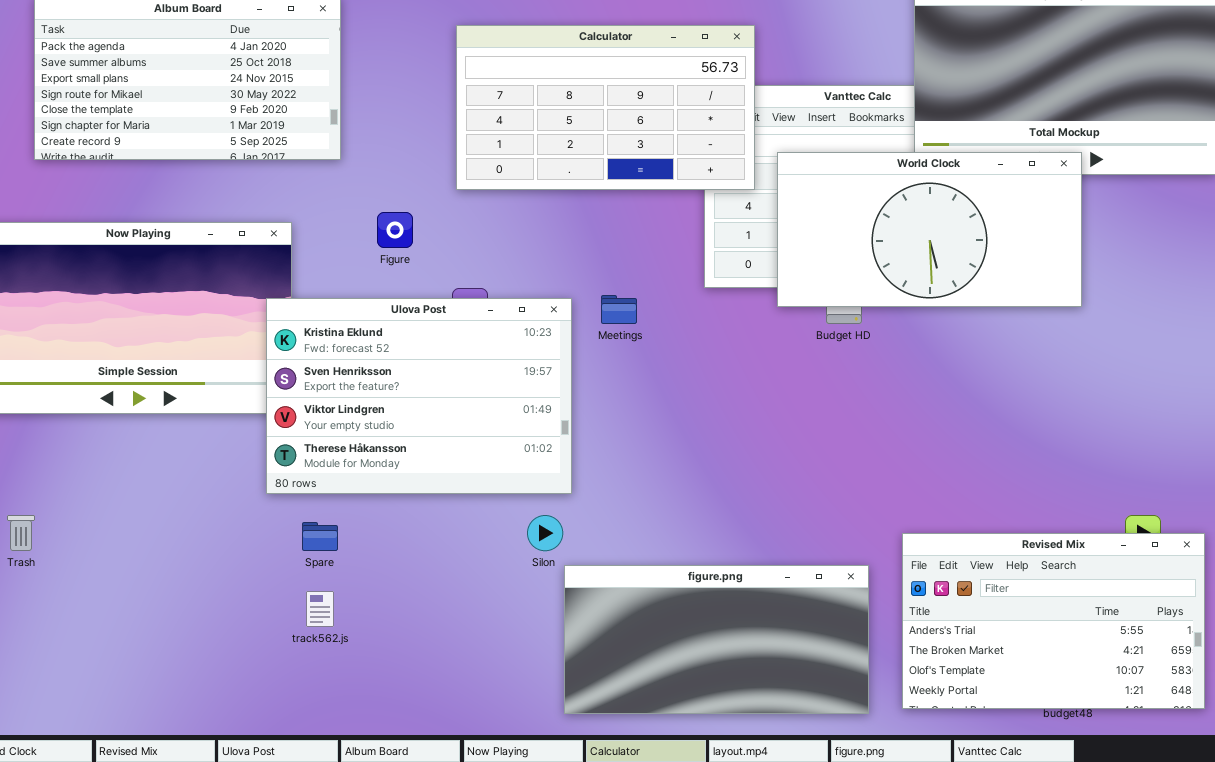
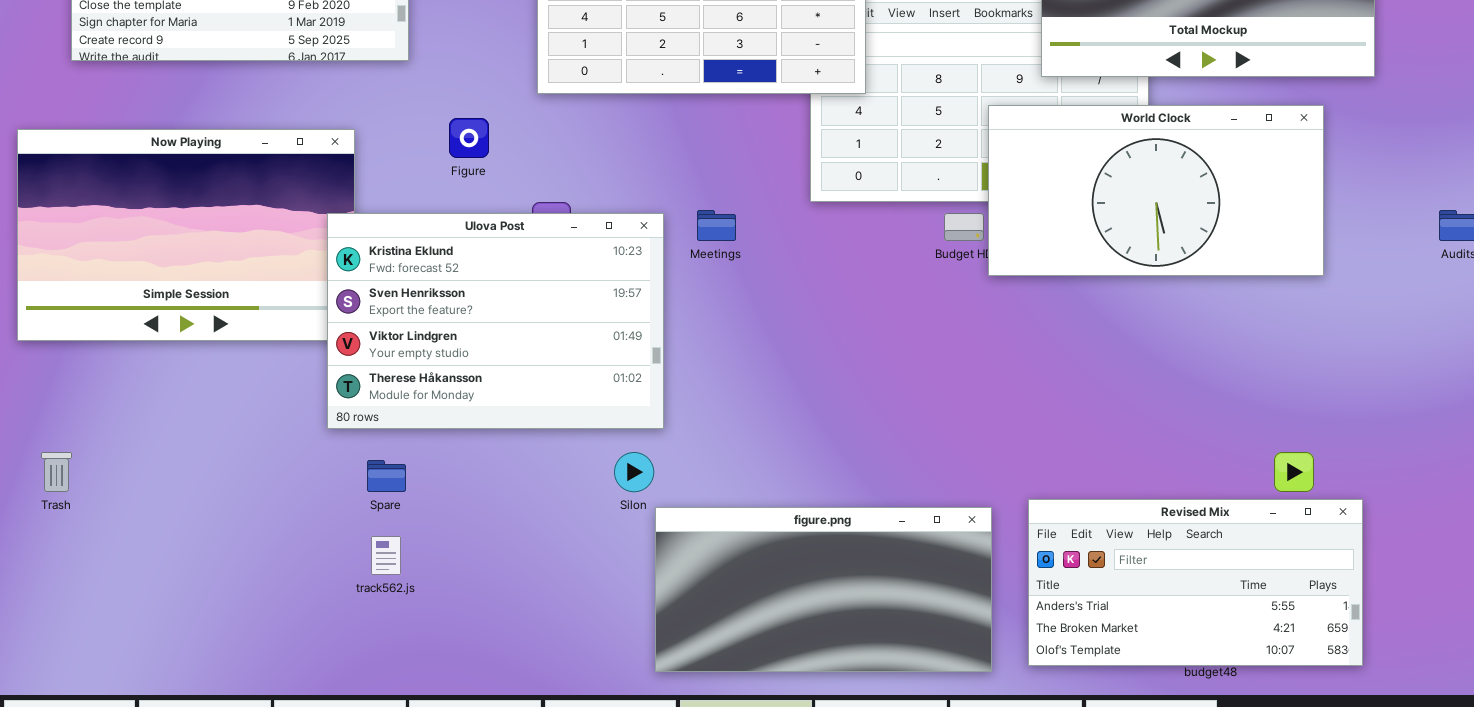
World Clock: [777,152,1082,307] -> [988,105,1324,276], moved
Revised Mix: [902,533,1205,709] -> [1028,499,1363,666], resized

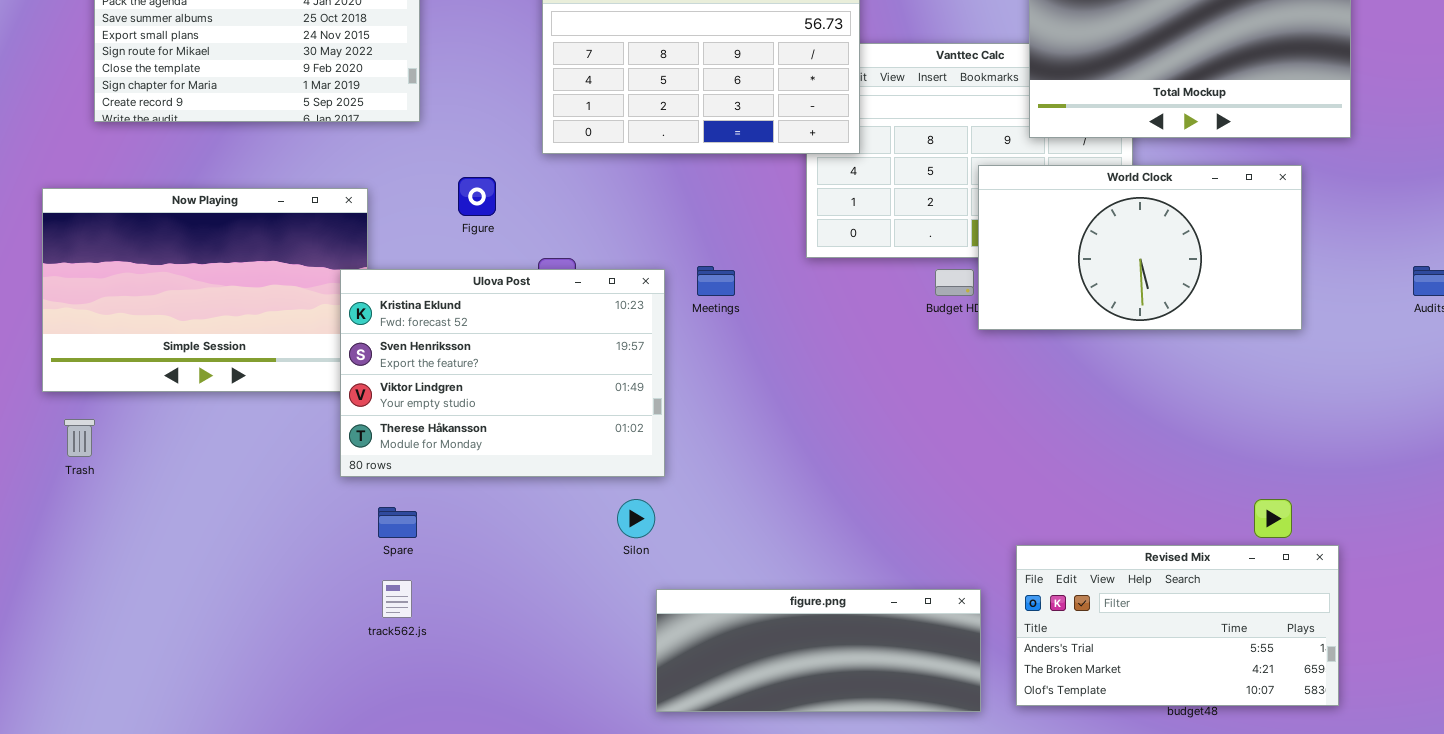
Trash: [41,452,72,492] -> [64,419,95,457], moved
figure.png: [655,507,992,672] -> [656,589,981,712], resized

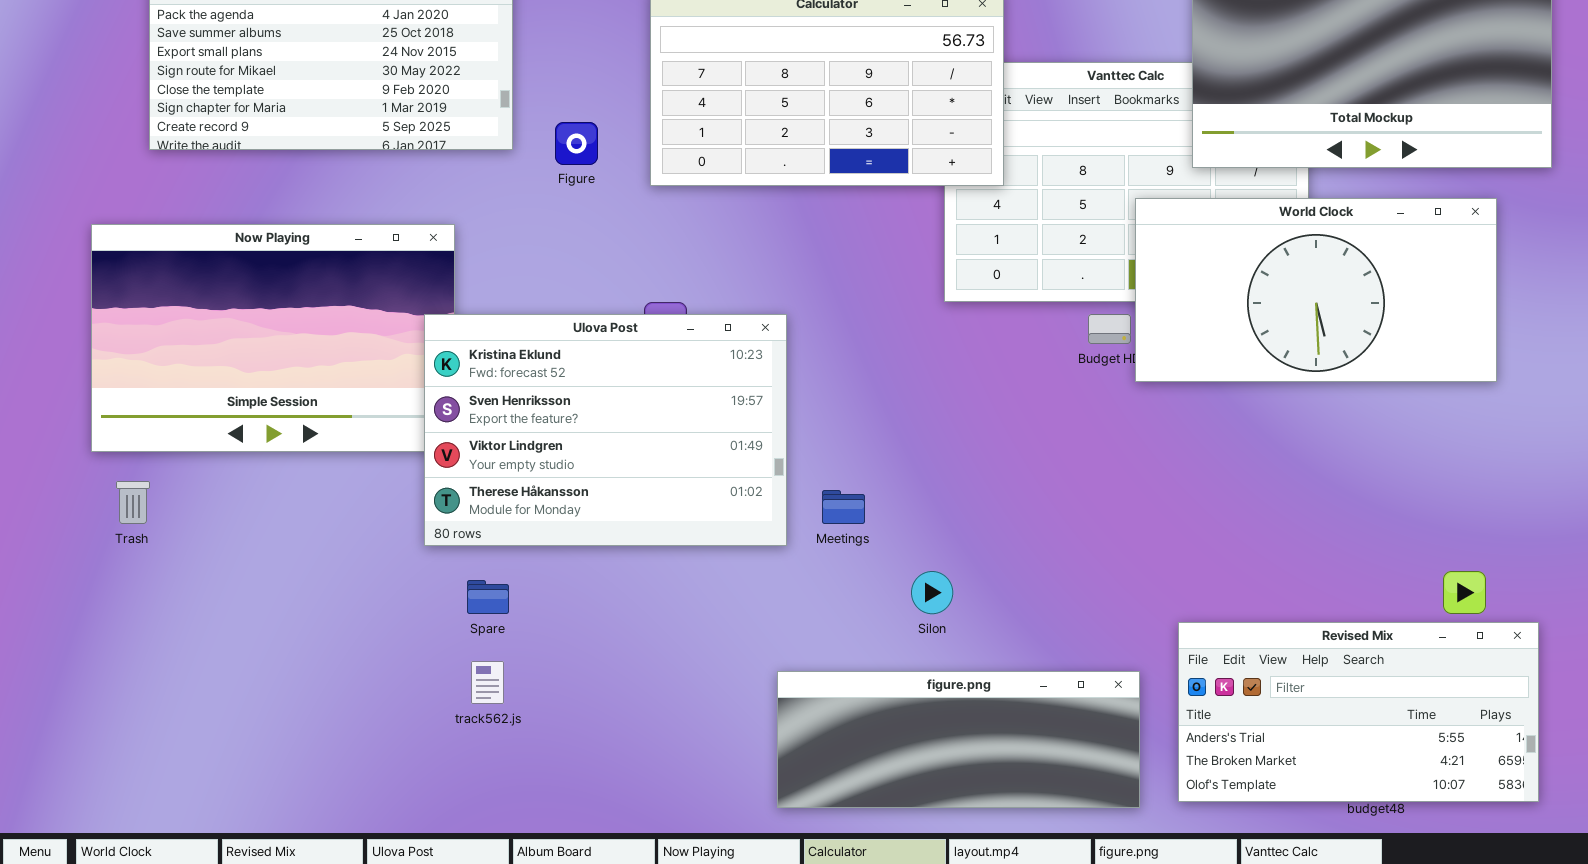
Figure: [458,177,496,216] -> [555,122,598,165], moved
Meetings: [697,266,735,296] -> [822,490,865,524], moved
Silon: [617,499,655,538] -> [911,571,953,614], moved

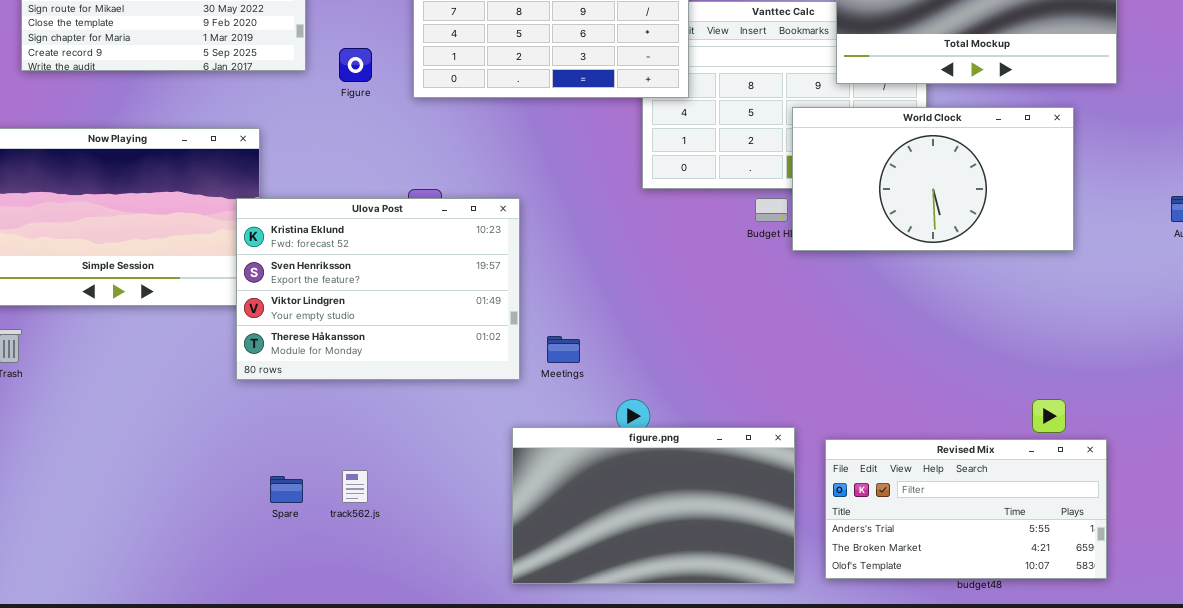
Spare: [467,580,509,614] -> [270,476,303,503], moved
track562.js: [471,661,504,704] -> [342,470,368,503], moved
figure.png: [777,671,1140,808] -> [512,427,795,584], resized

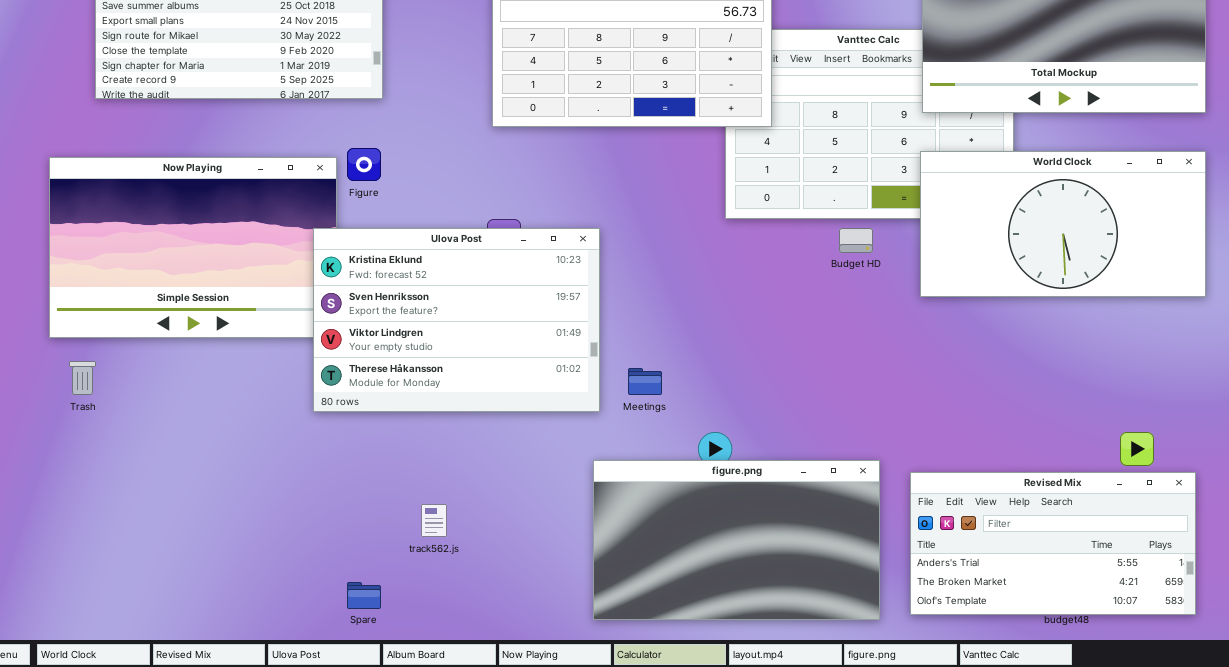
Figure: [339,48,372,82] -> [347,148,381,181], moved
World Clock: [792,107,1074,251] -> [920,151,1206,297], moved
Spare: [270,476,303,503] -> [347,582,381,609], moved

